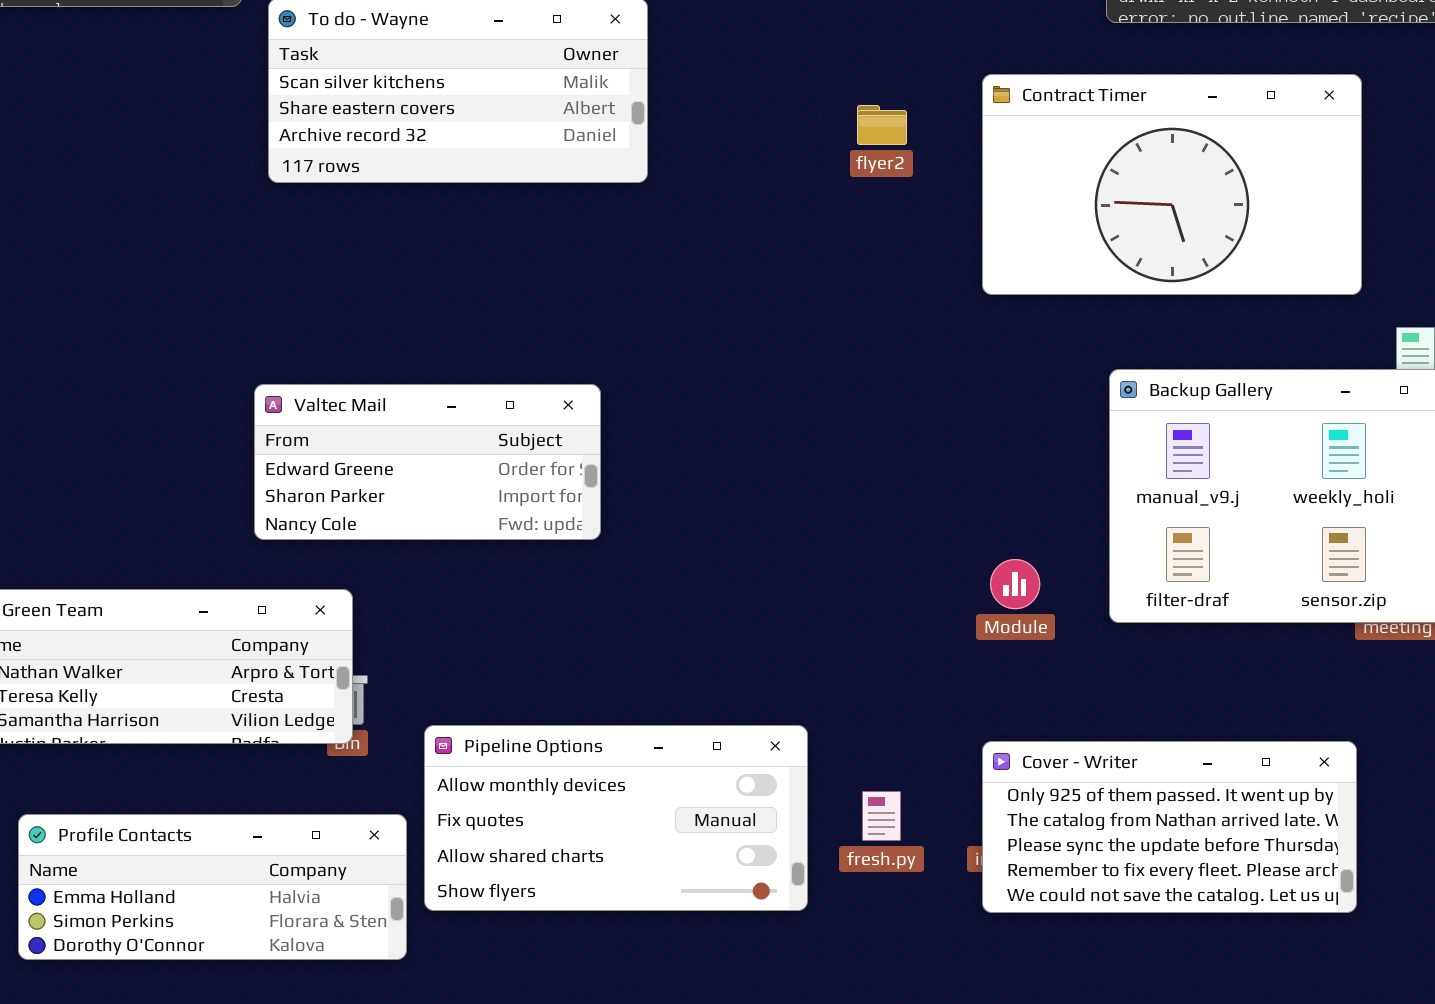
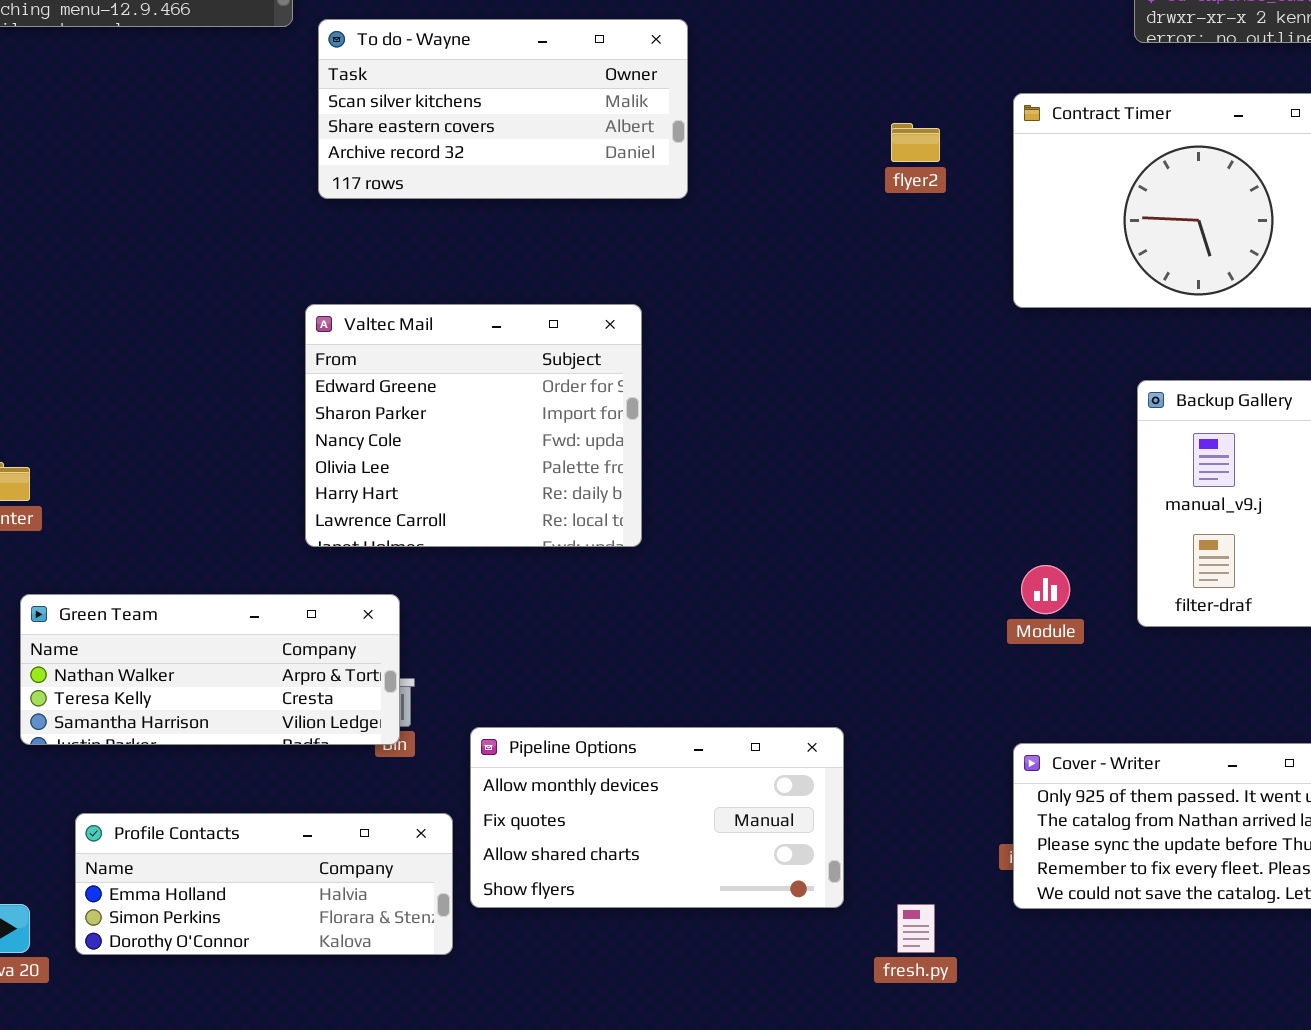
Valtec Mail: [254,384,601,540] -> [305,304,642,547], resized
fresh.py: [862,791,901,841] -> [897,904,935,953], moved

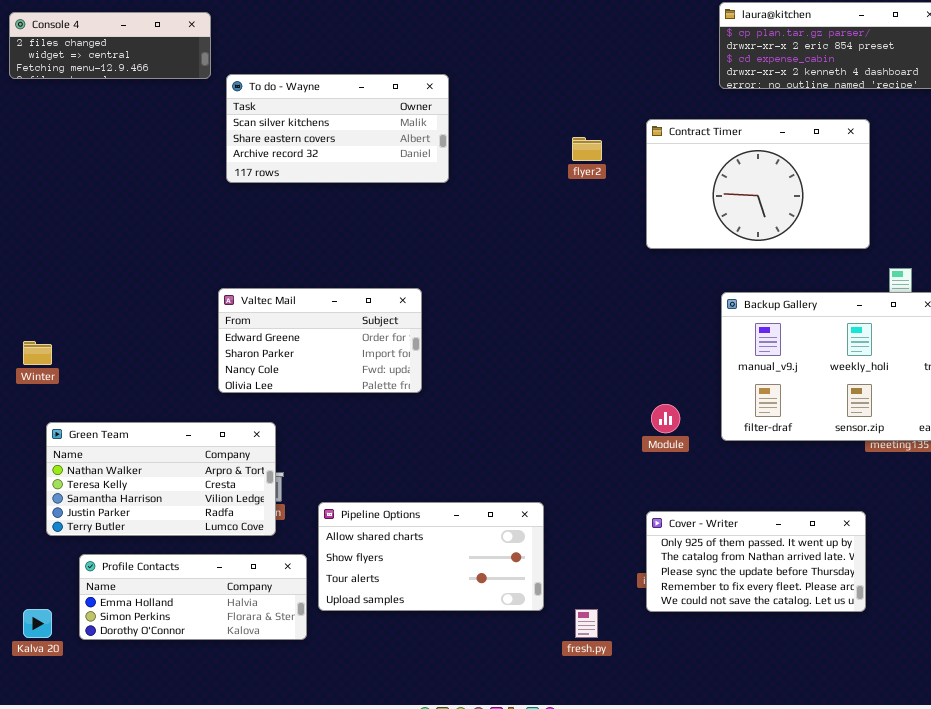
Valtec Mail: [305,304,642,547] -> [218,288,422,393], resized
Green Team: [20,594,400,745] -> [46,422,276,536], resized
Pipeline Options: [470,727,844,908] -> [318,502,544,611], scrolled down 2 rows

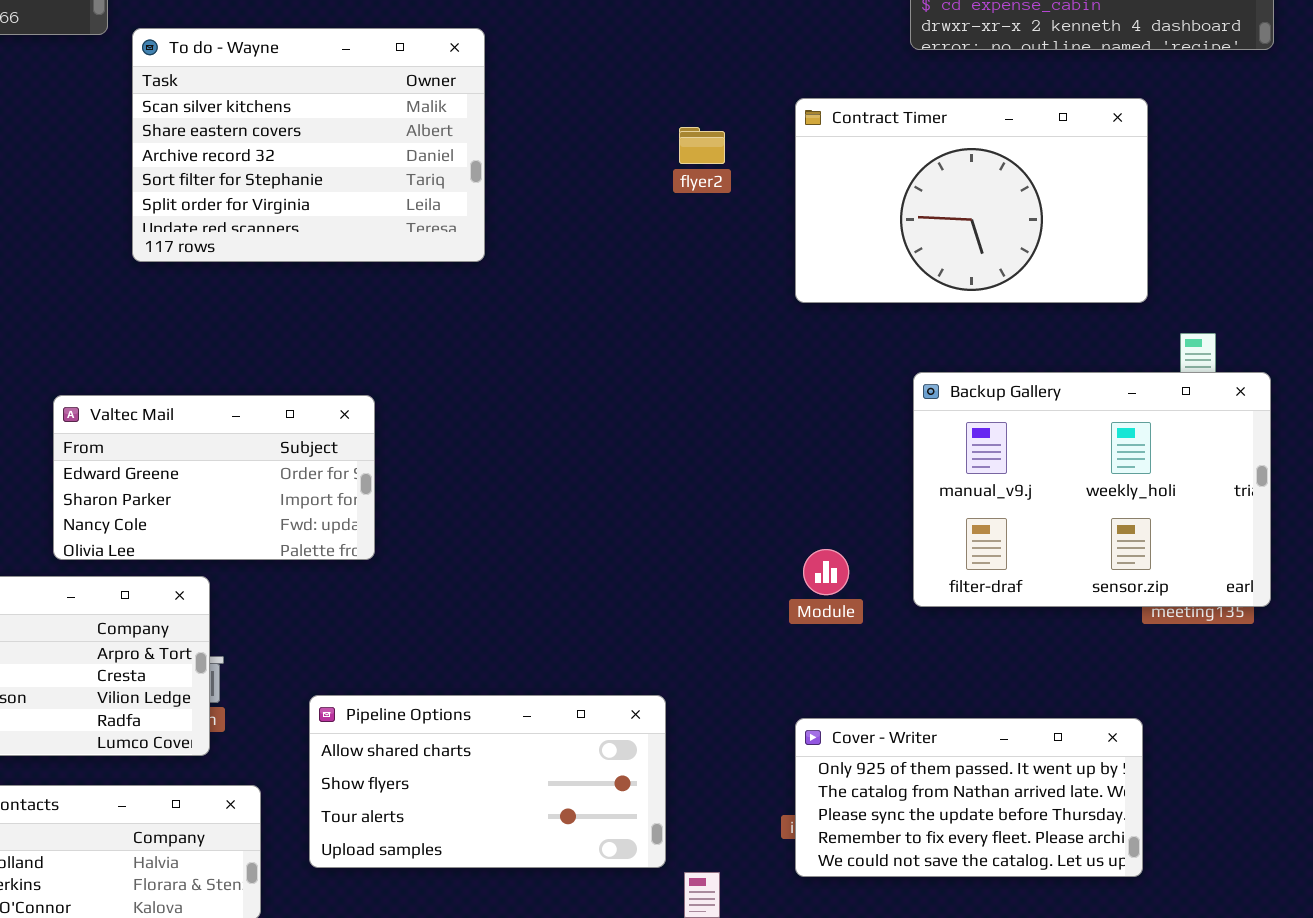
To do - Wayne: [226,74,449,183] -> [132,28,485,262], resized
Valtec Mail: [218,288,422,393] -> [53,395,375,560], moved
Pipeline Options: [318,502,544,611] -> [309,695,666,868], moved

